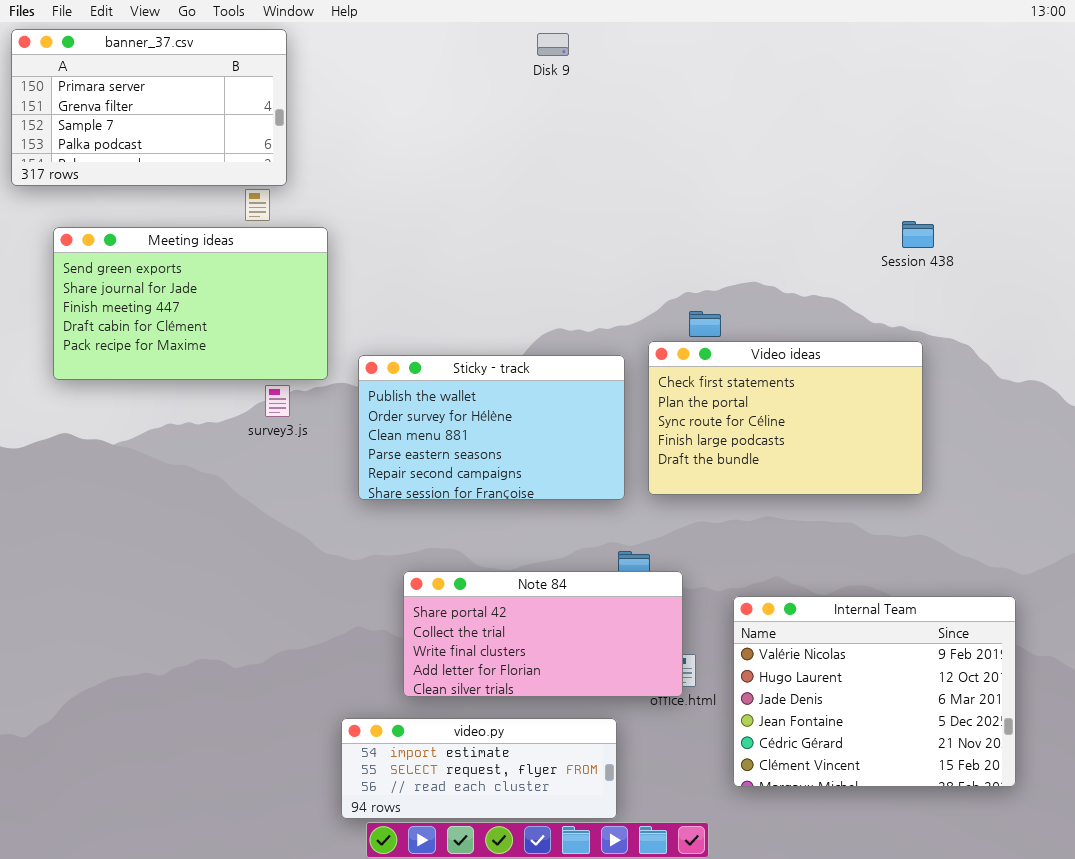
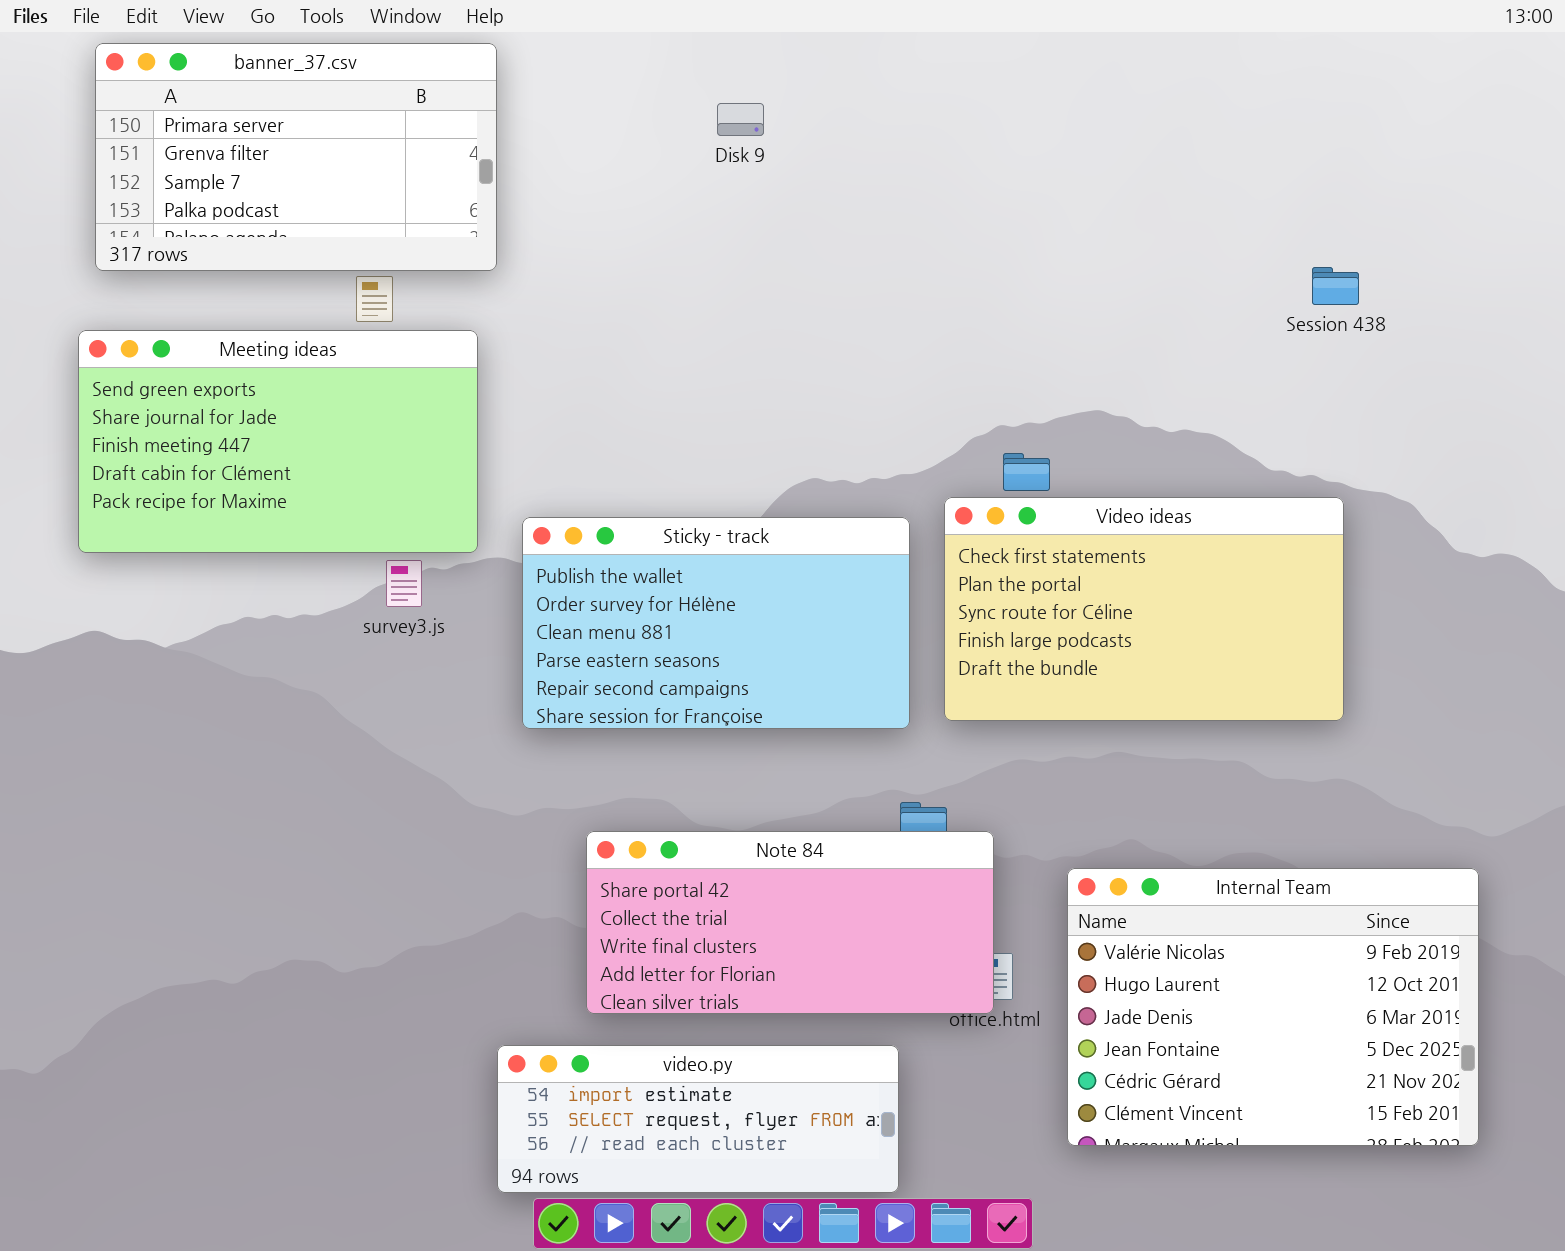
banner_37.csv: [11,29,287,186] -> [95,43,497,271], moved
Disk 9: [537,33,569,56] -> [717,103,764,136], moved
Session 438: [902,221,934,248] -> [1312,267,1359,305], moved

